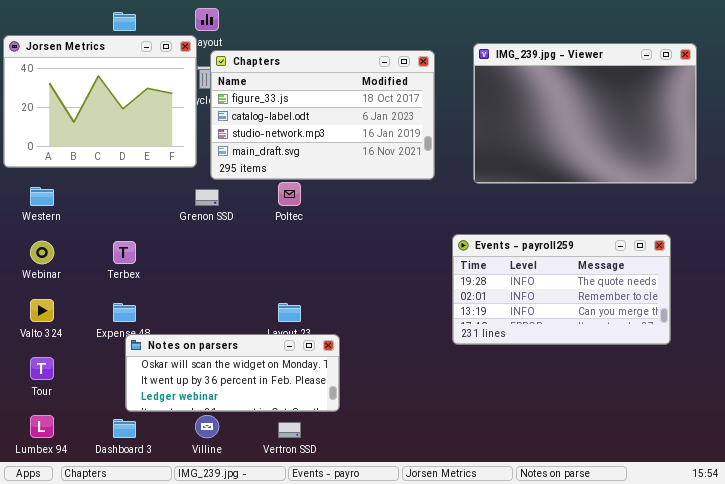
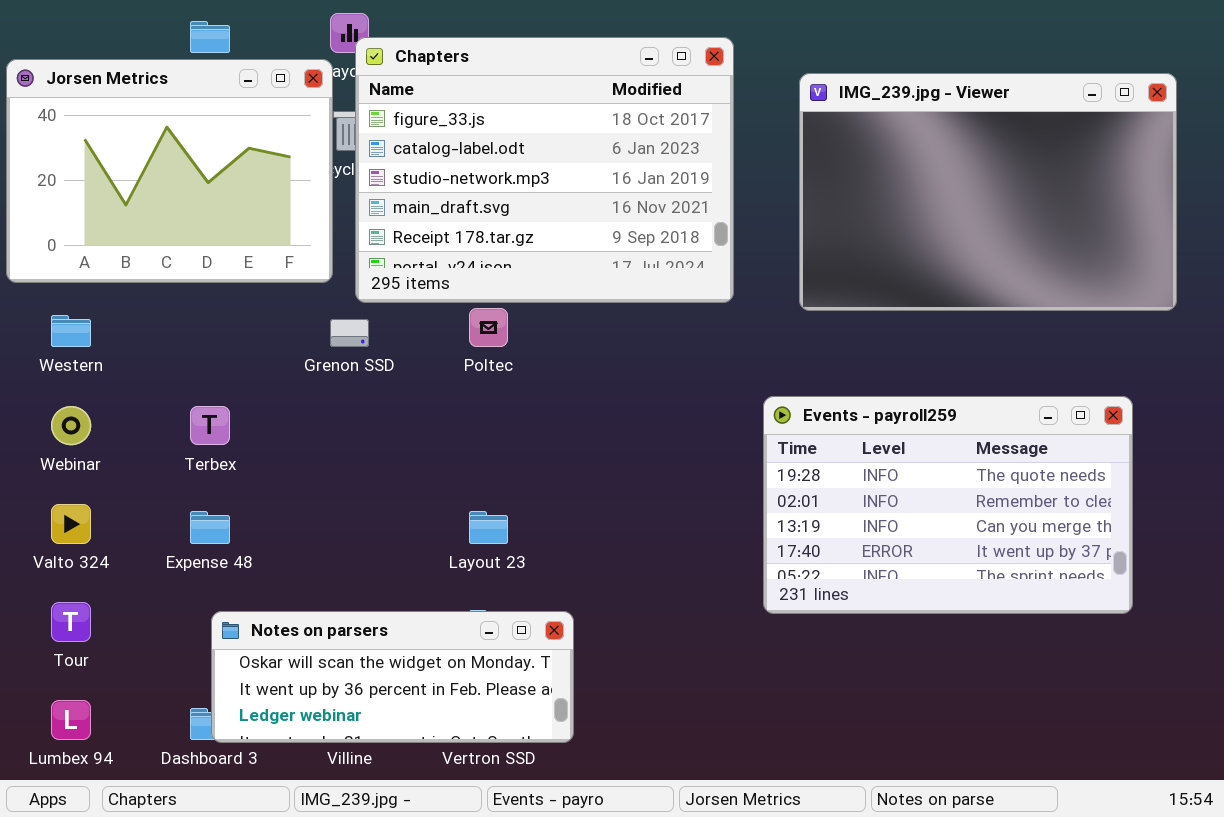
Chapters: [210,50,435,180] -> [355,37,734,303], resized
Events - payroll259: [452,234,671,345] -> [763,396,1133,614], resized
Notes on parsers: [125,334,340,412] -> [211,611,574,743], moved

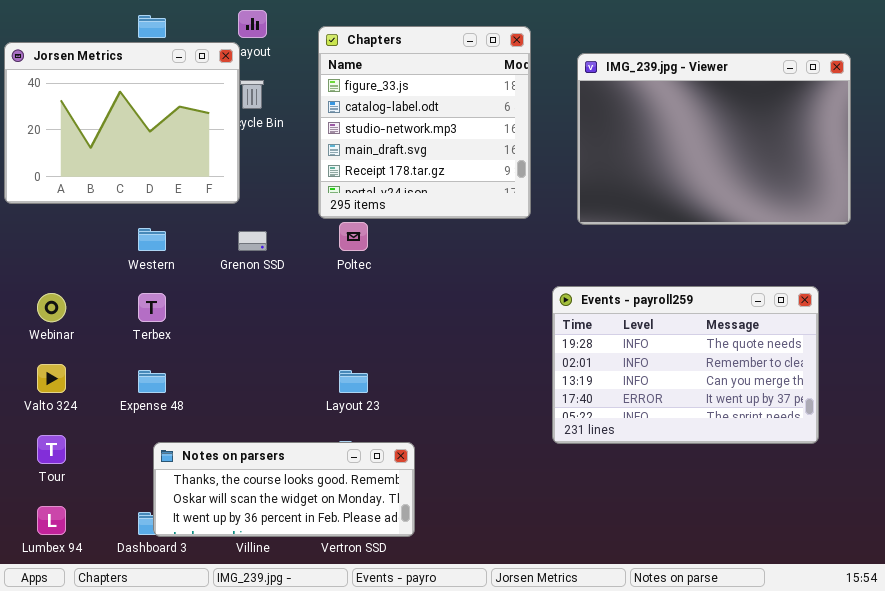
Chapters: [355,37,734,303] -> [318,26,531,219], resized
Western: [51,315,91,347] -> [138,228,166,251], moved
Notes on parsers: [211,611,574,743] -> [153,442,415,537], scrolled up 1 row

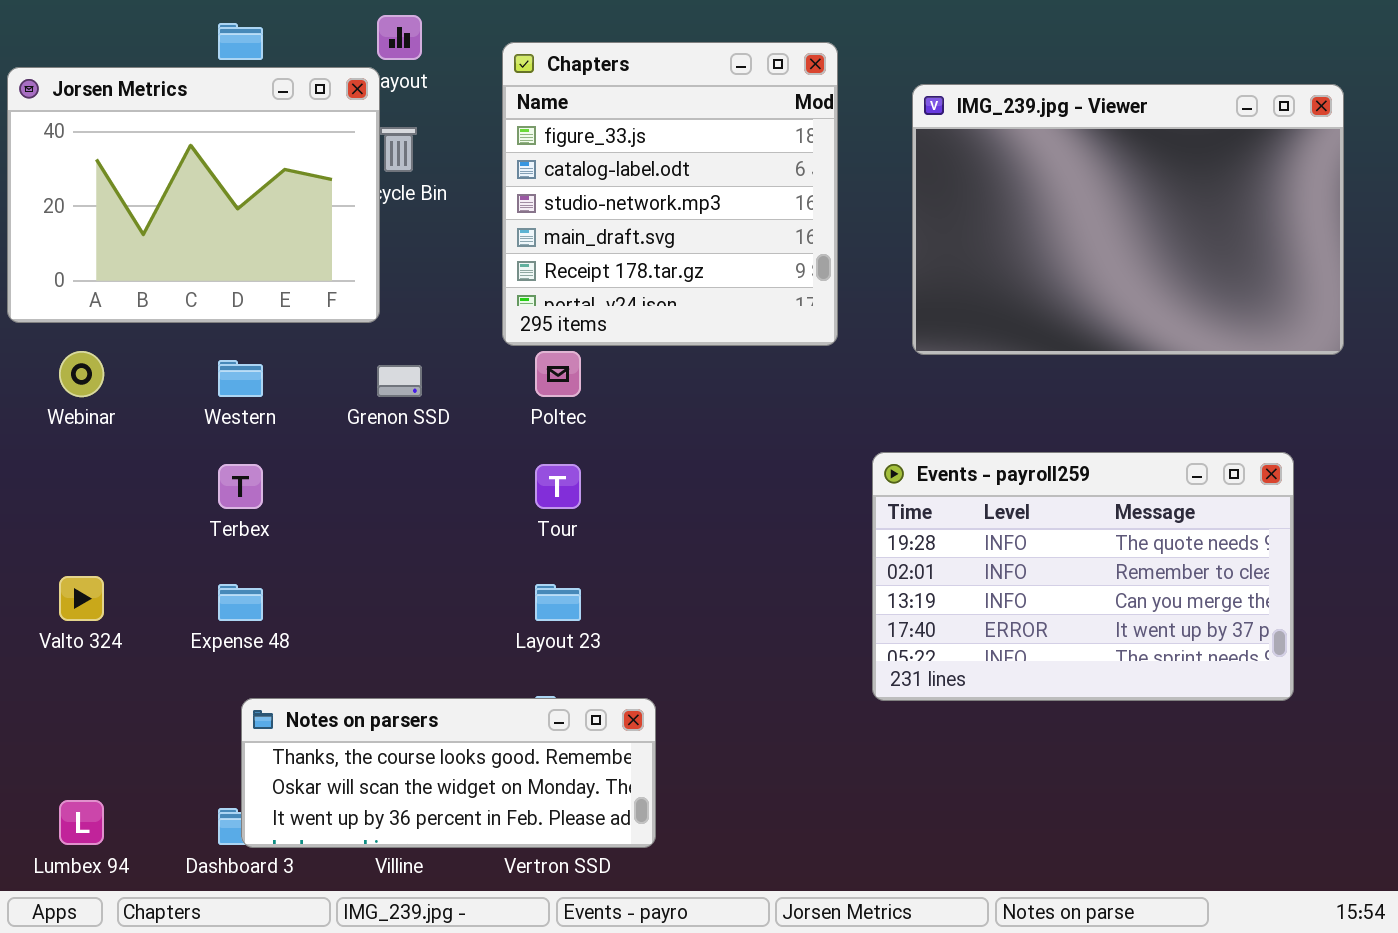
Webinar: [37,293,66,322] -> [59,351,104,397], moved
Tour: [37,435,66,464] -> [535,464,581,509], moved

